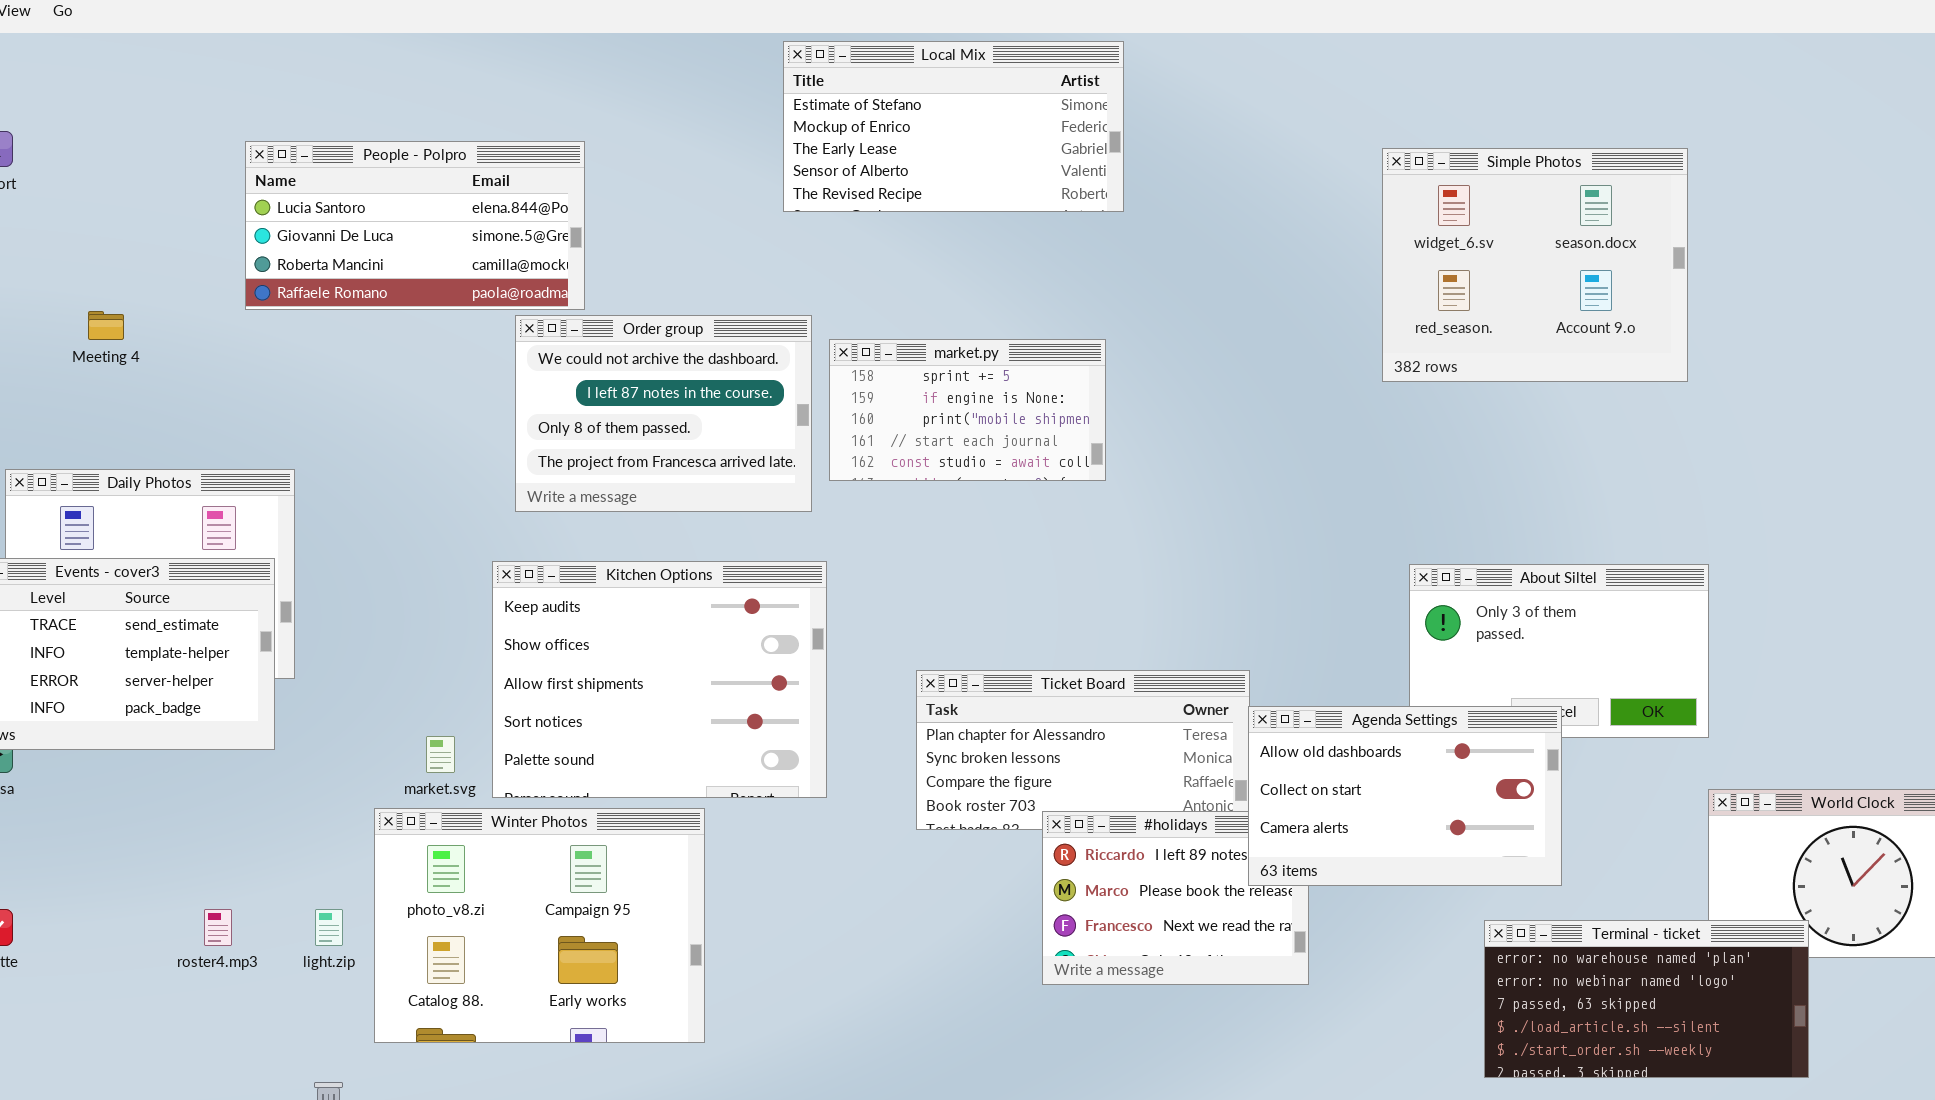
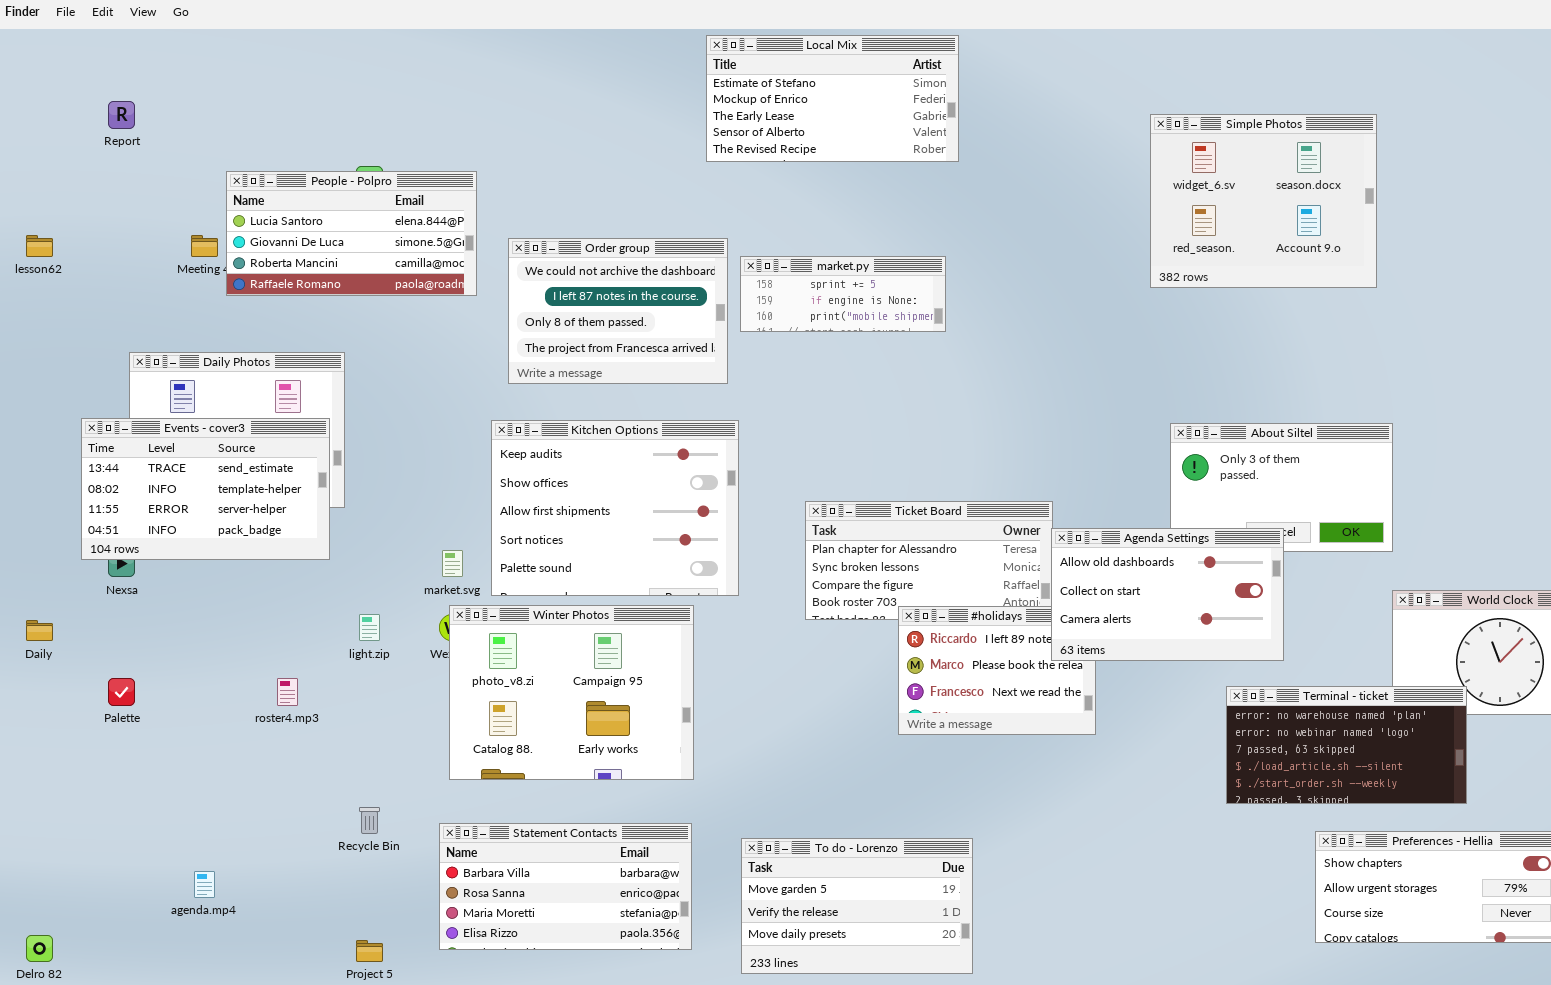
People - Polpro: [245,141,585,310] -> [226,171,477,296], moved
market.py: [829,339,1106,481] -> [740,256,946,332], resized
Winter Photos: [374,808,705,1043] -> [449,605,694,780], moved
light.zip: [315,909,343,946] -> [359,614,380,641], moved

